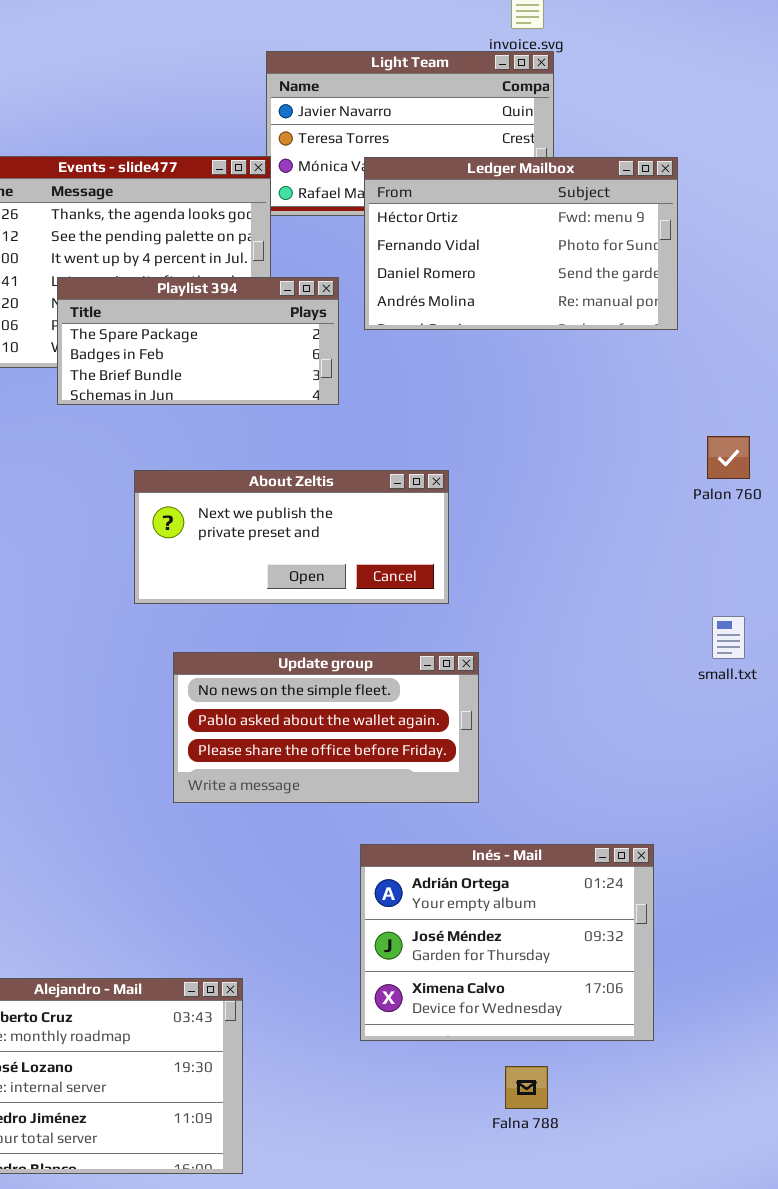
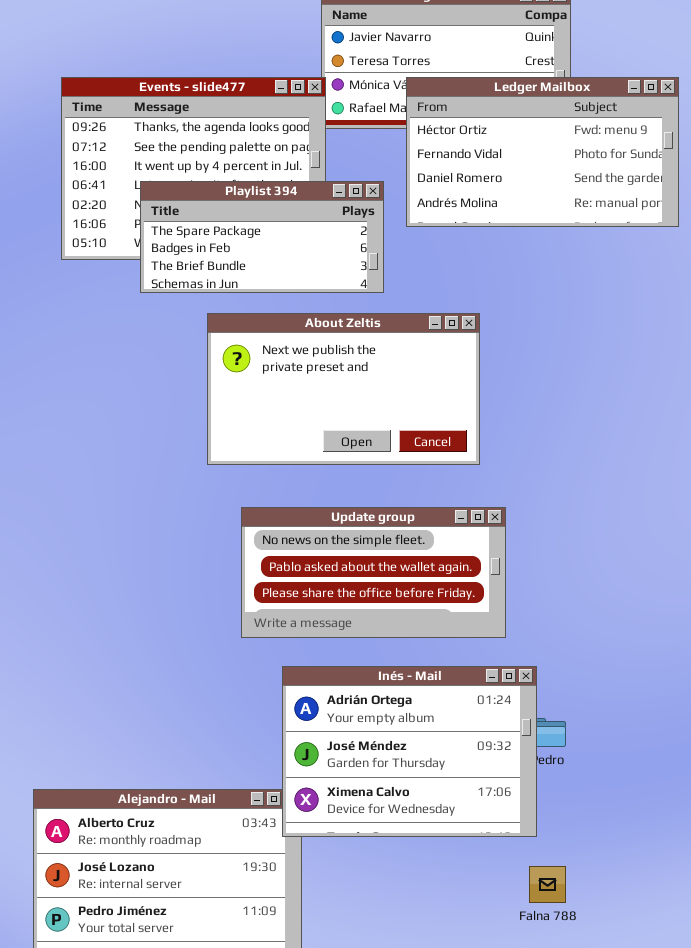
About Zeltis: [134,470,449,604] -> [207,313,480,465], resized
Inés - Mail: [360,844,654,1041] -> [282,666,537,837], moved

